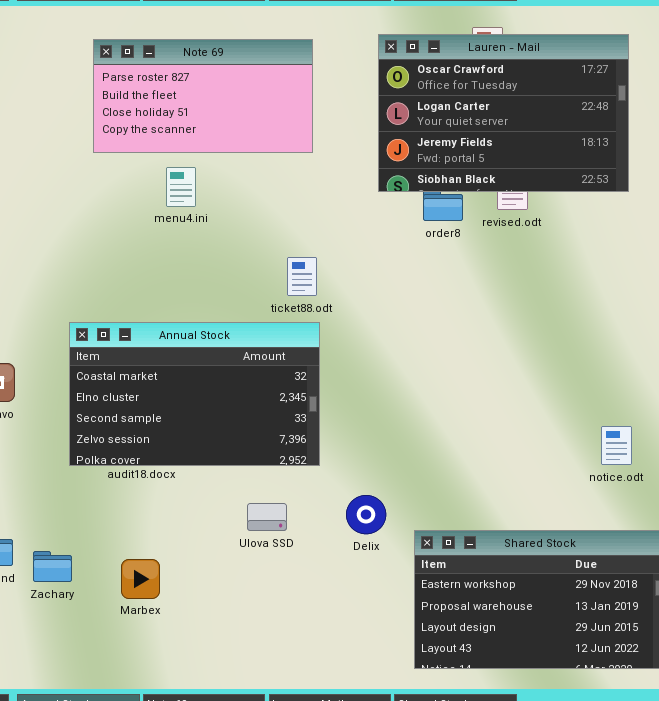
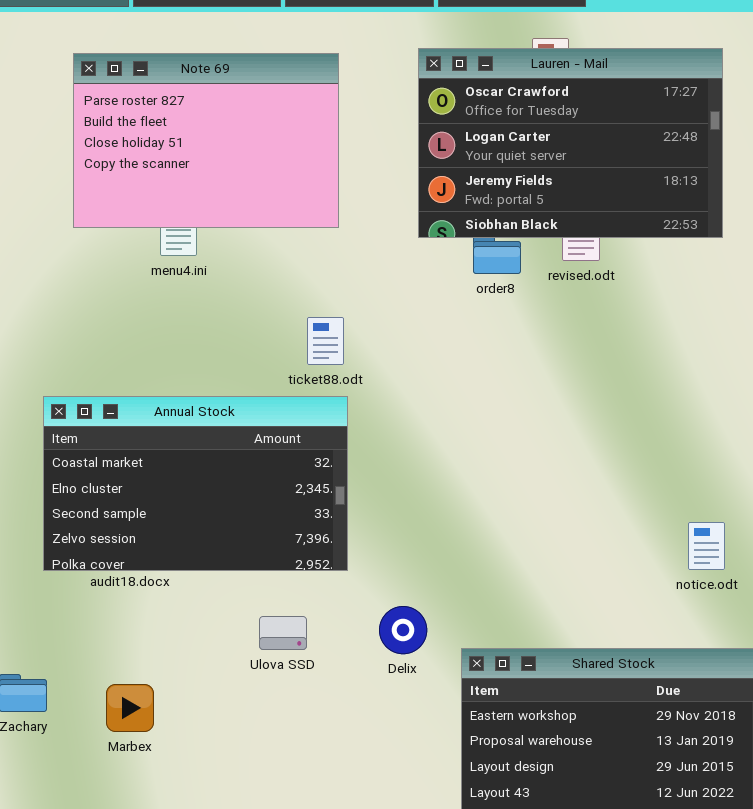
Note 69: [93,39,313,153] -> [73,53,339,228], resized

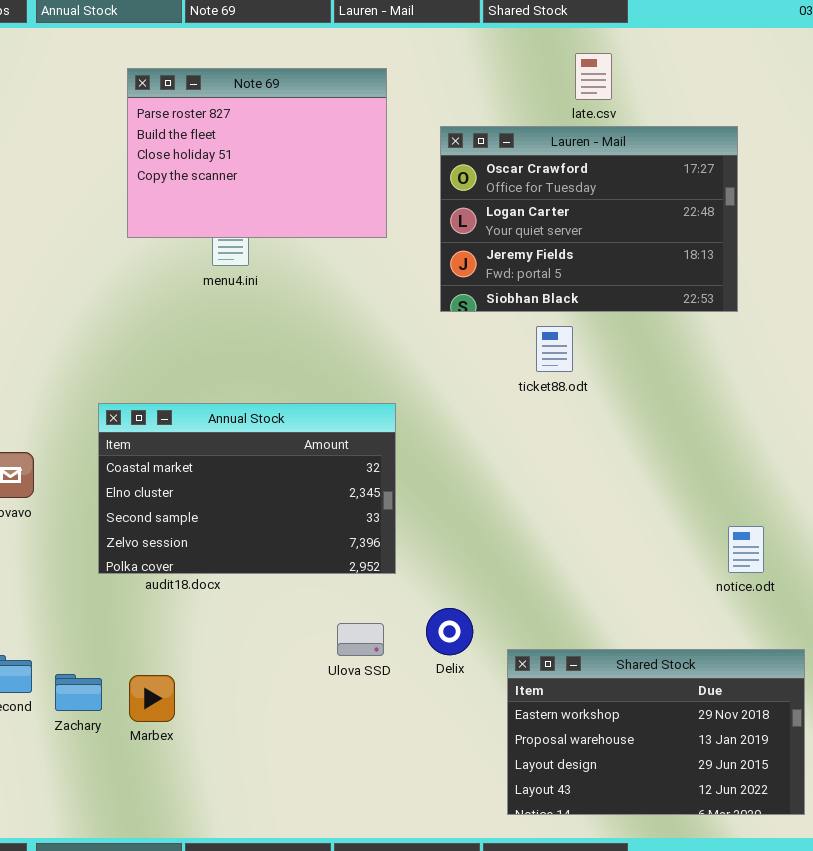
Lauren - Mail: [418,48,723,238] -> [440,126,738,312], moved
ticket88.odt: [307,317,344,365] -> [536,326,573,372], moved
Ulova SSD: [259,616,307,650] -> [337,623,384,656], moved
Marbex: [106,684,154,732] -> [129,675,175,722], moved

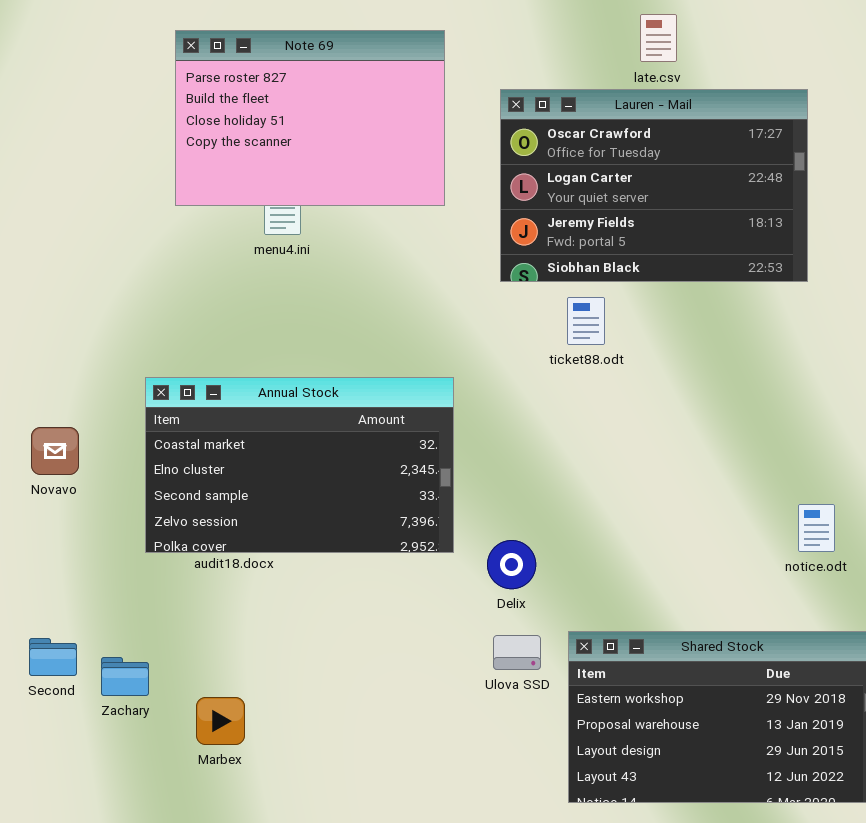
ticket88.odt: [536,326,573,372] -> [567,297,605,345], moved
Delix: [426,608,473,655] -> [487,540,536,589], moved
Ulova SSD: [337,623,384,656] -> [493,635,541,670], moved
Marbex: [129,675,175,722] -> [196,697,245,745], moved

